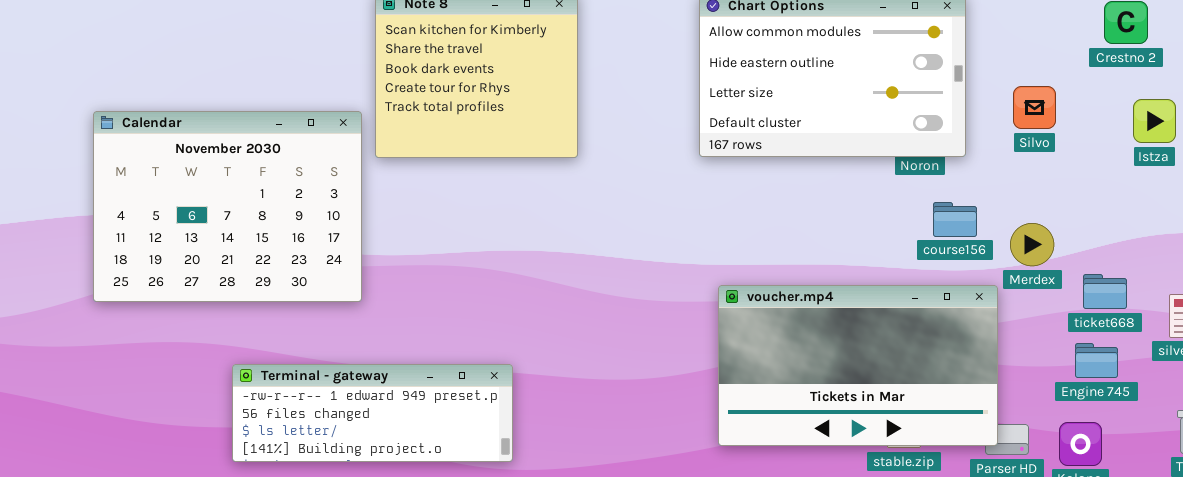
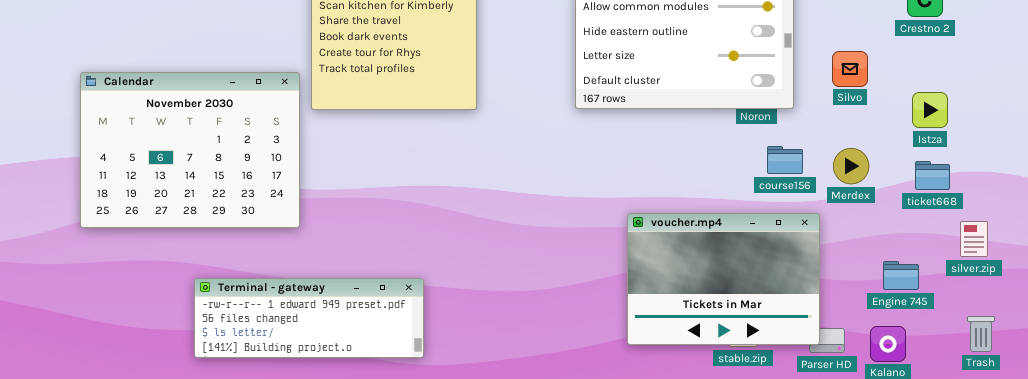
Istza: [1133,99,1176,143] -> [912,92,948,128], moved
Merdex: [1010,223,1054,266] -> [833,148,869,184], moved
ticket668: [1083,274,1127,309] -> [915,161,950,190], moved
voucher.mp4: [718,285,998,446] -> [627,213,820,345], resized

